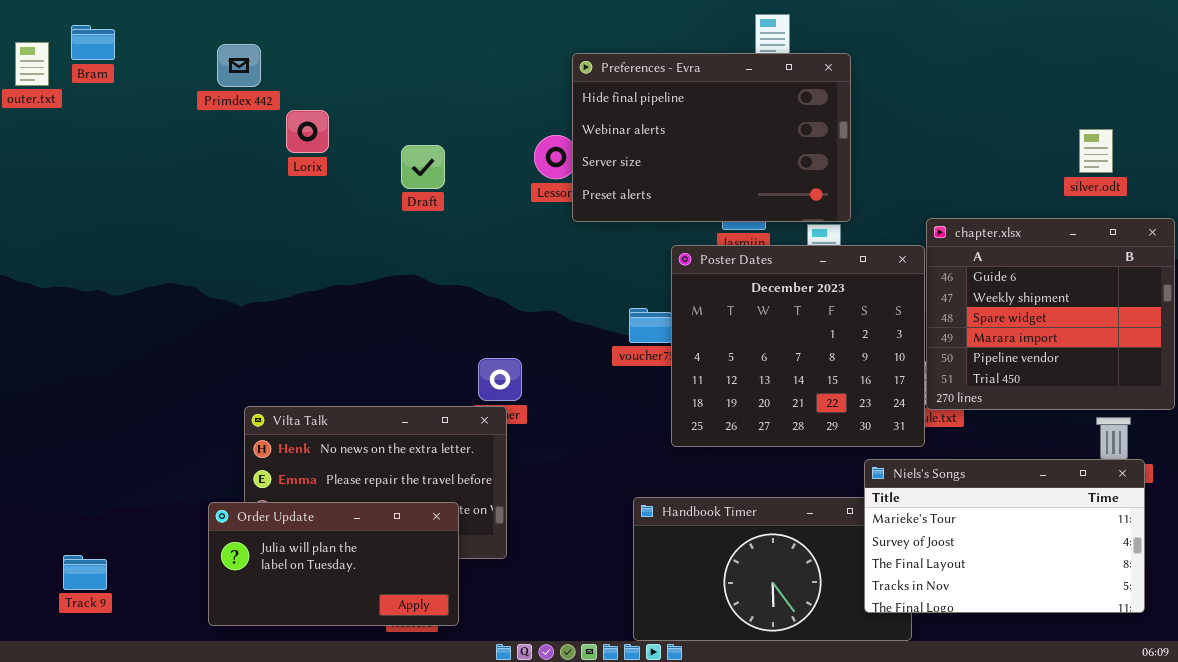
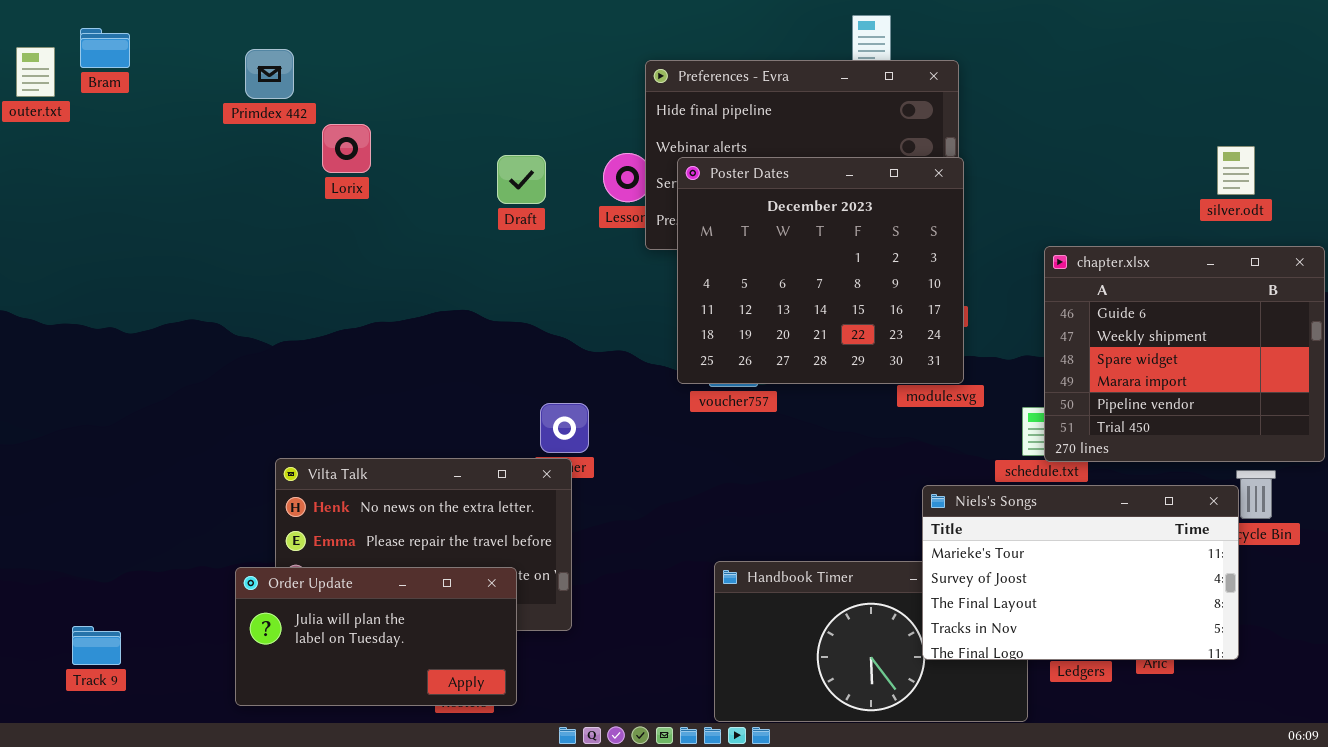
Draft: [401,145,445,189] -> [497,155,546,204], moved
Poster Dates: [671,245,925,447] -> [677,157,964,384], moved
Niels's Songs: [864,459,1145,613] -> [922,485,1239,660], moved

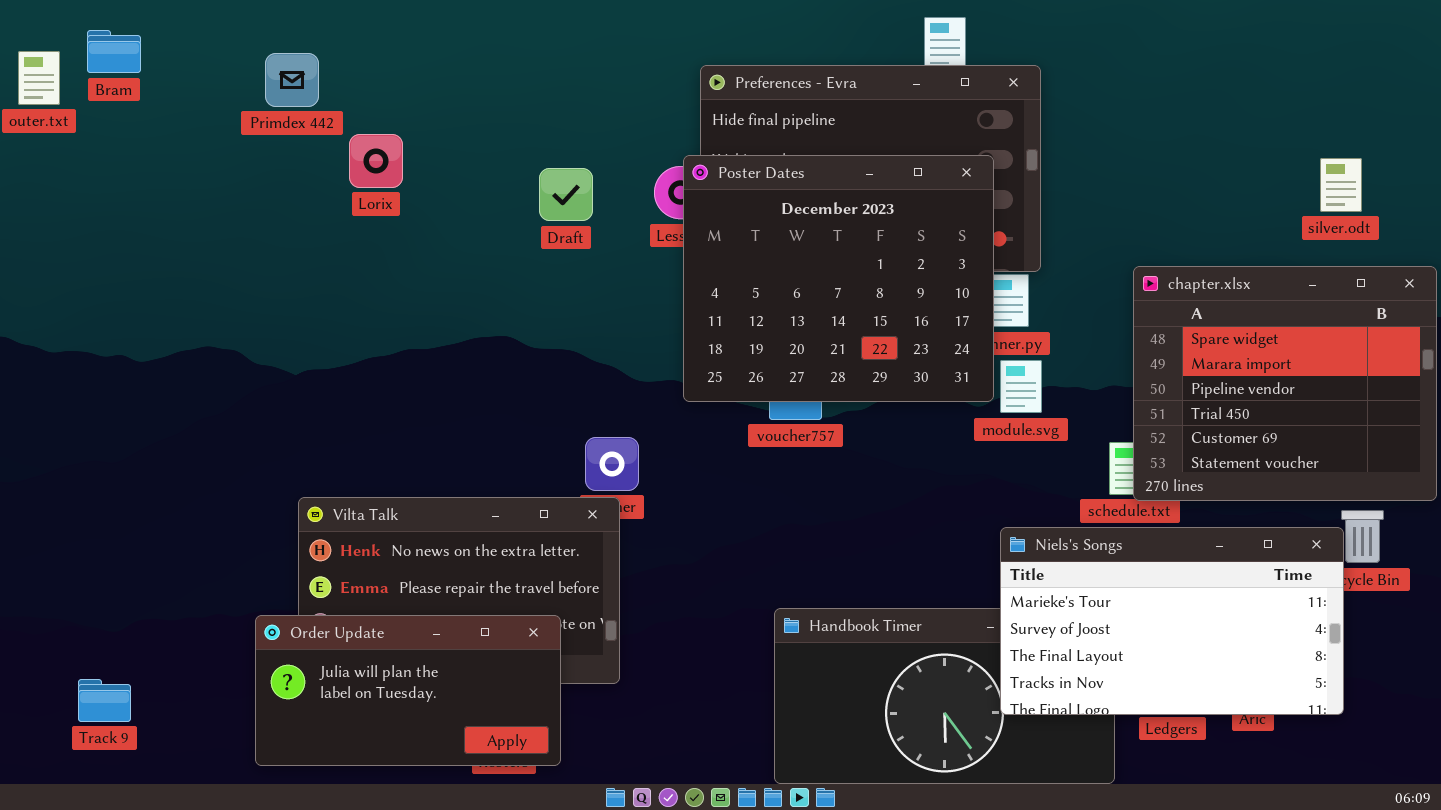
Poster Dates: [677,157,964,384] -> [683,155,994,402], moved
chapter.xlsx: [1044,246,1325,462] -> [1133,266,1437,501], scrolled down 2 rows

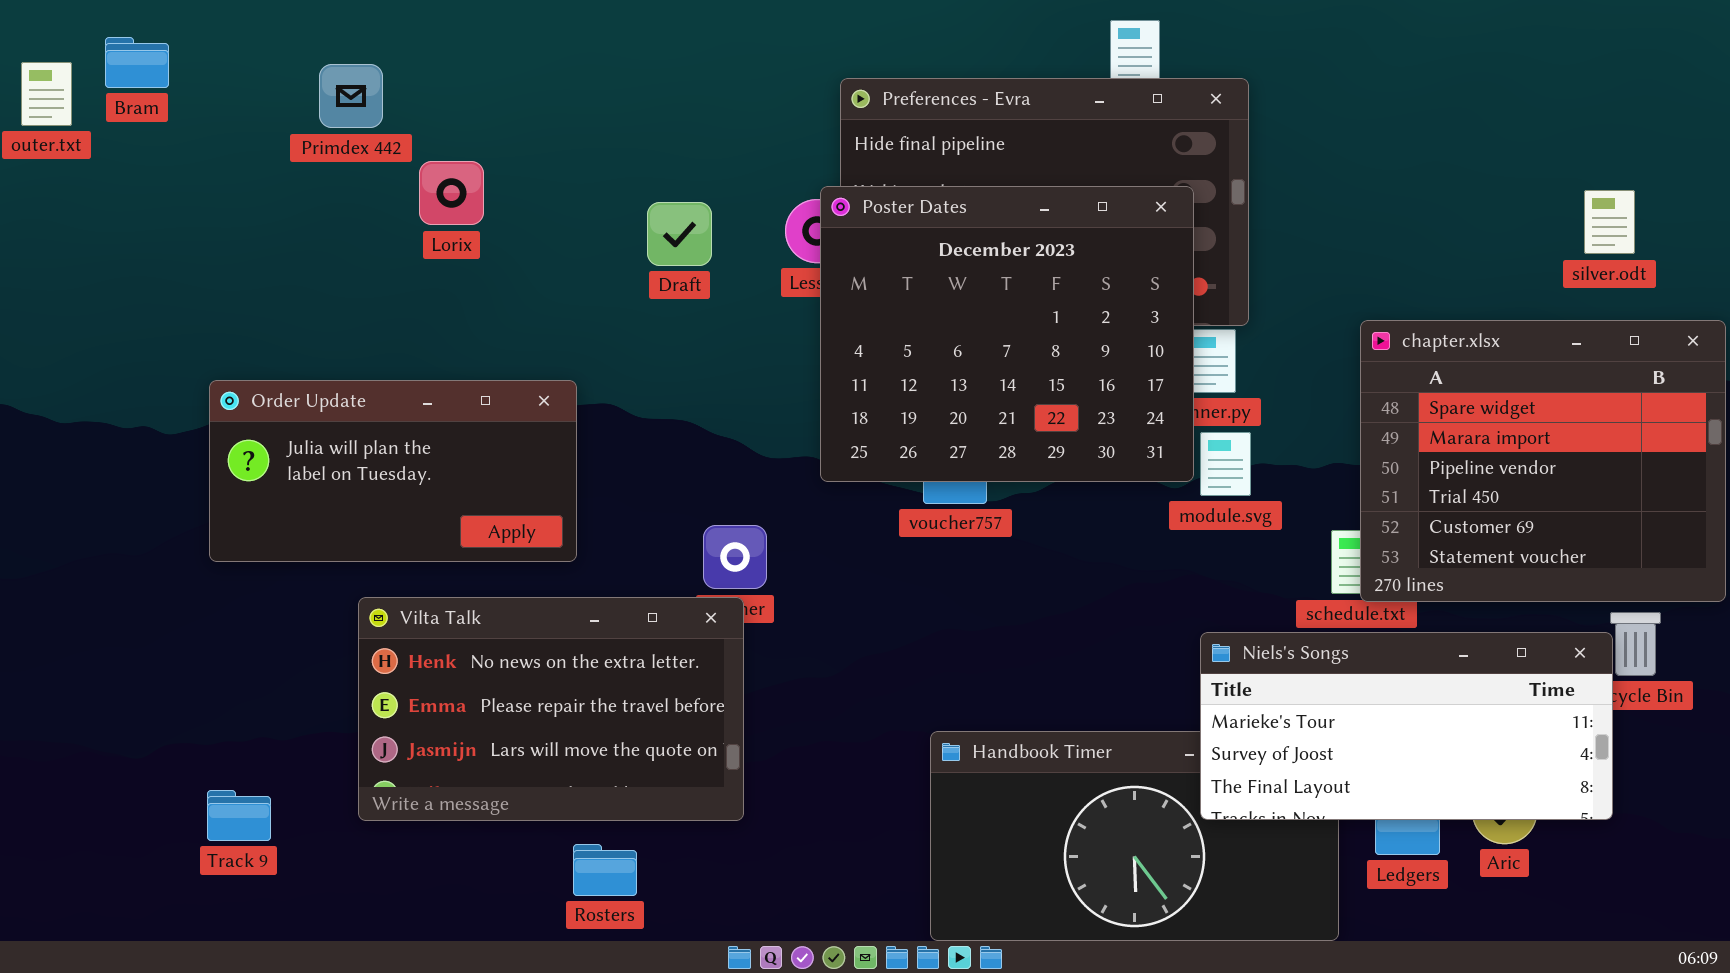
Niels's Songs: [1000,527,1344,715] -> [1200,632,1613,820], resized
Order Update: [255,615,561,766] -> [209,380,577,562], moved
Track 9: [78,679,131,722] -> [207,790,271,841], moved

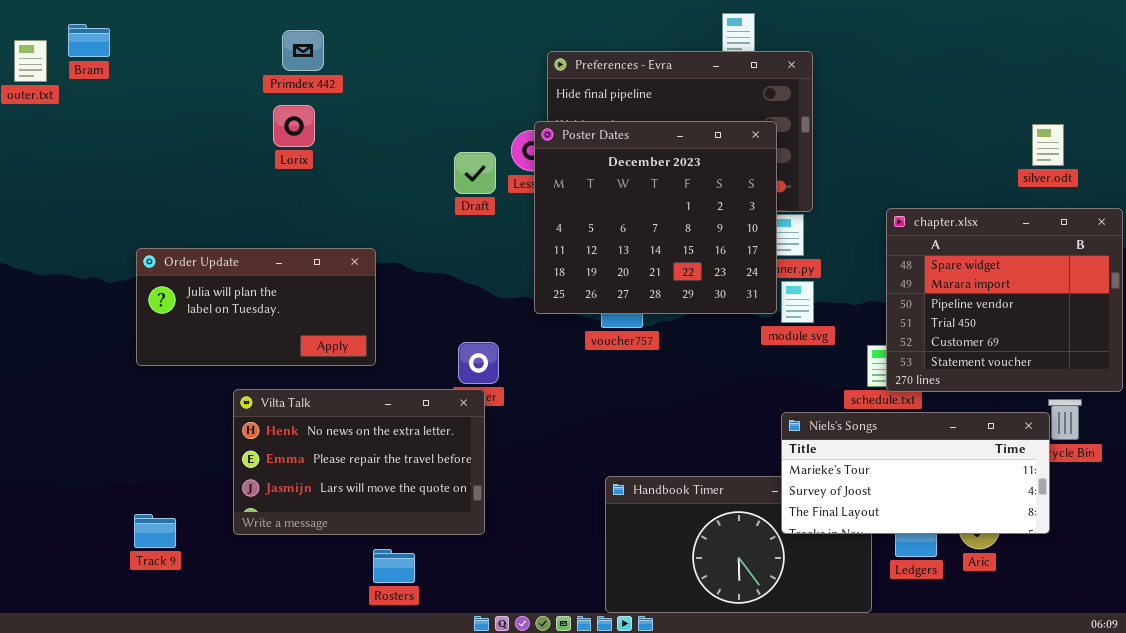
Primdex 442: [319,64,383,128] -> [282,30,324,71], moved
Draft: [647,202,712,266] -> [454,152,496,194], moved

